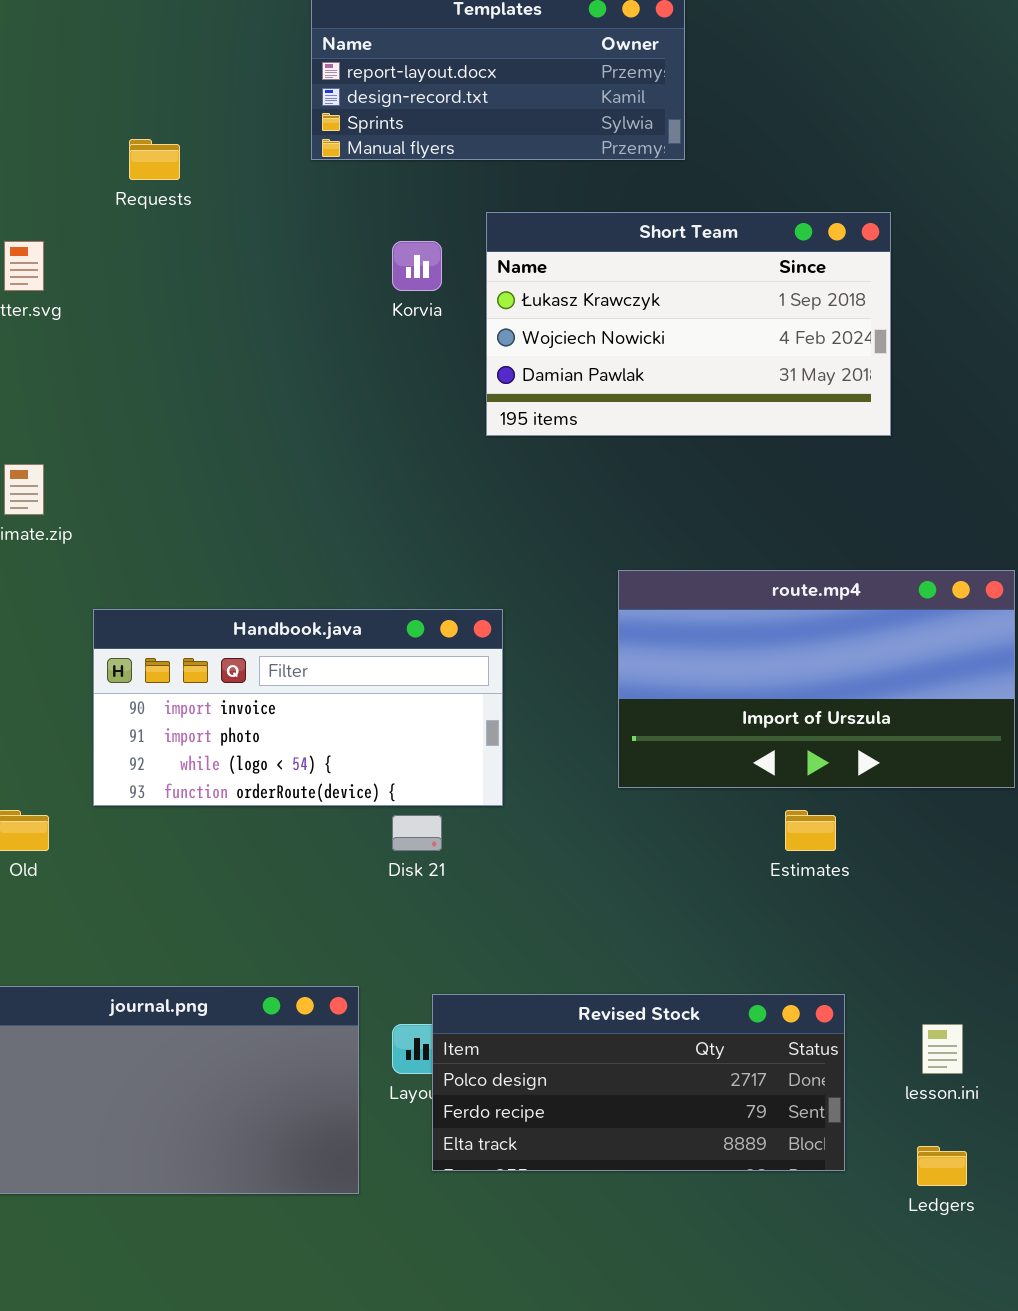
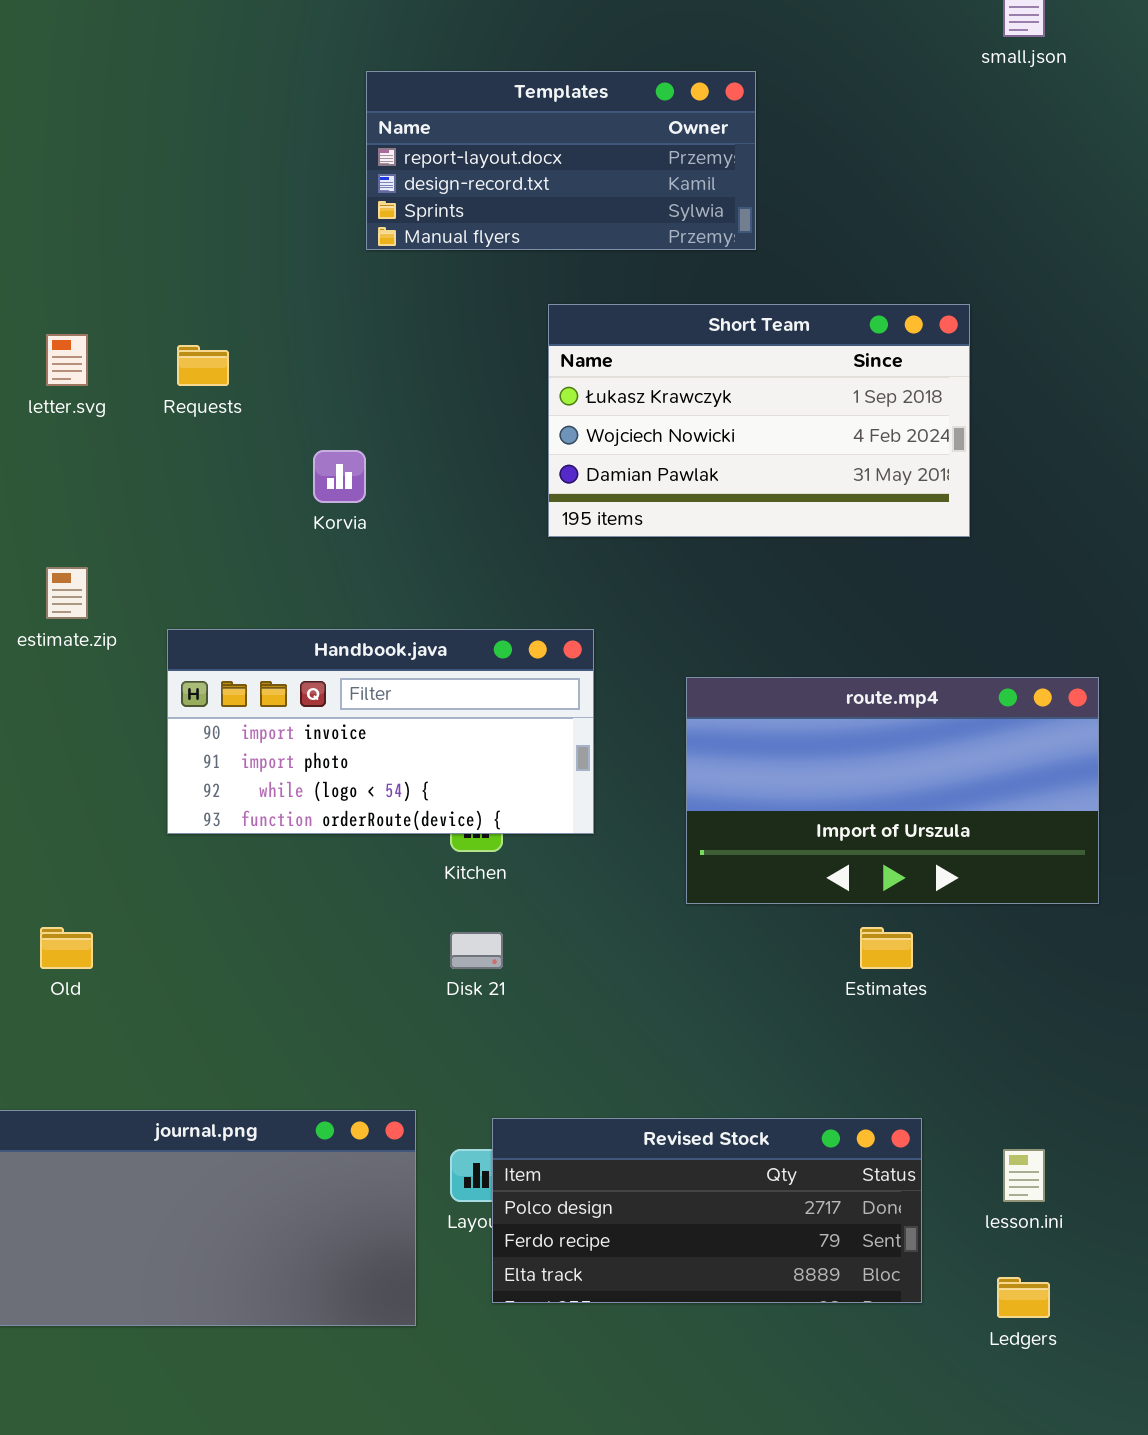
Requests: [129,139,180,180] -> [177,345,229,386], moved
Korvia: [392,241,442,291] -> [313,450,366,503], moved
Handbook.java: [93,609,503,806] -> [167,629,594,834], moved

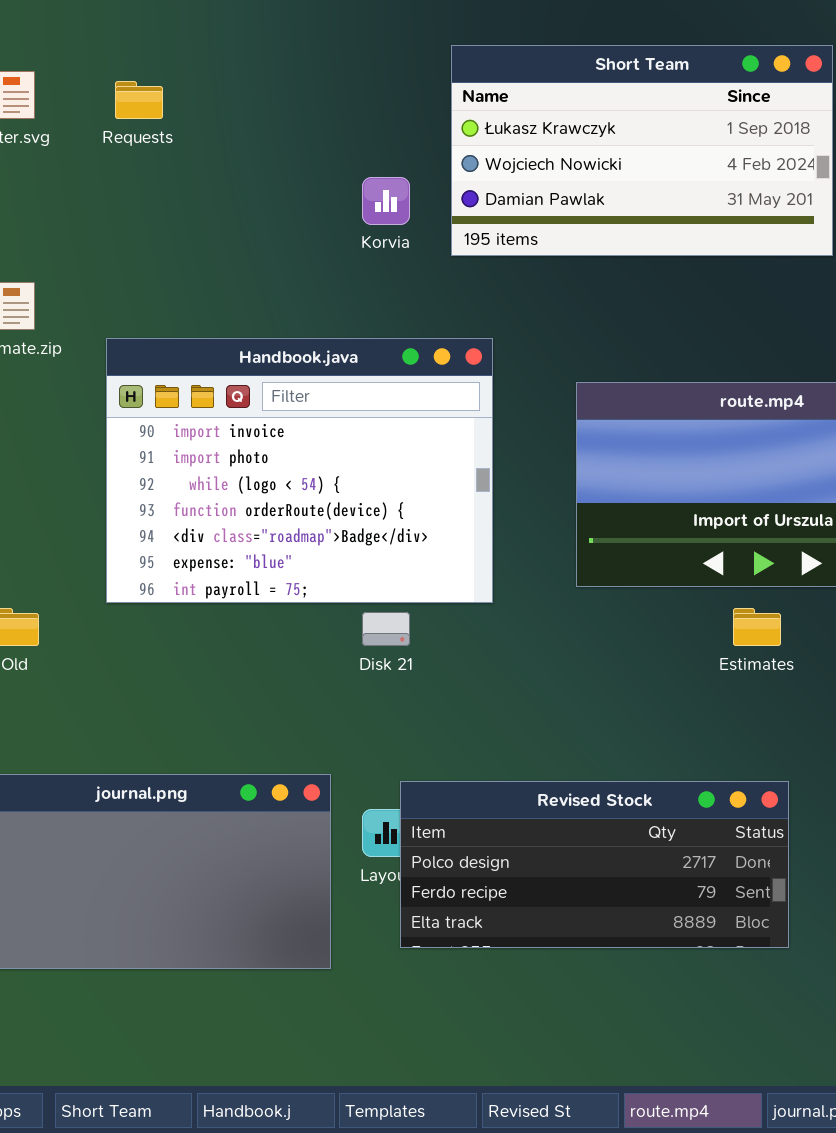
Korvia: [313,450,366,503] -> [362,177,410,225], moved
Handbook.java: [167,629,594,834] -> [106,338,493,603], resized

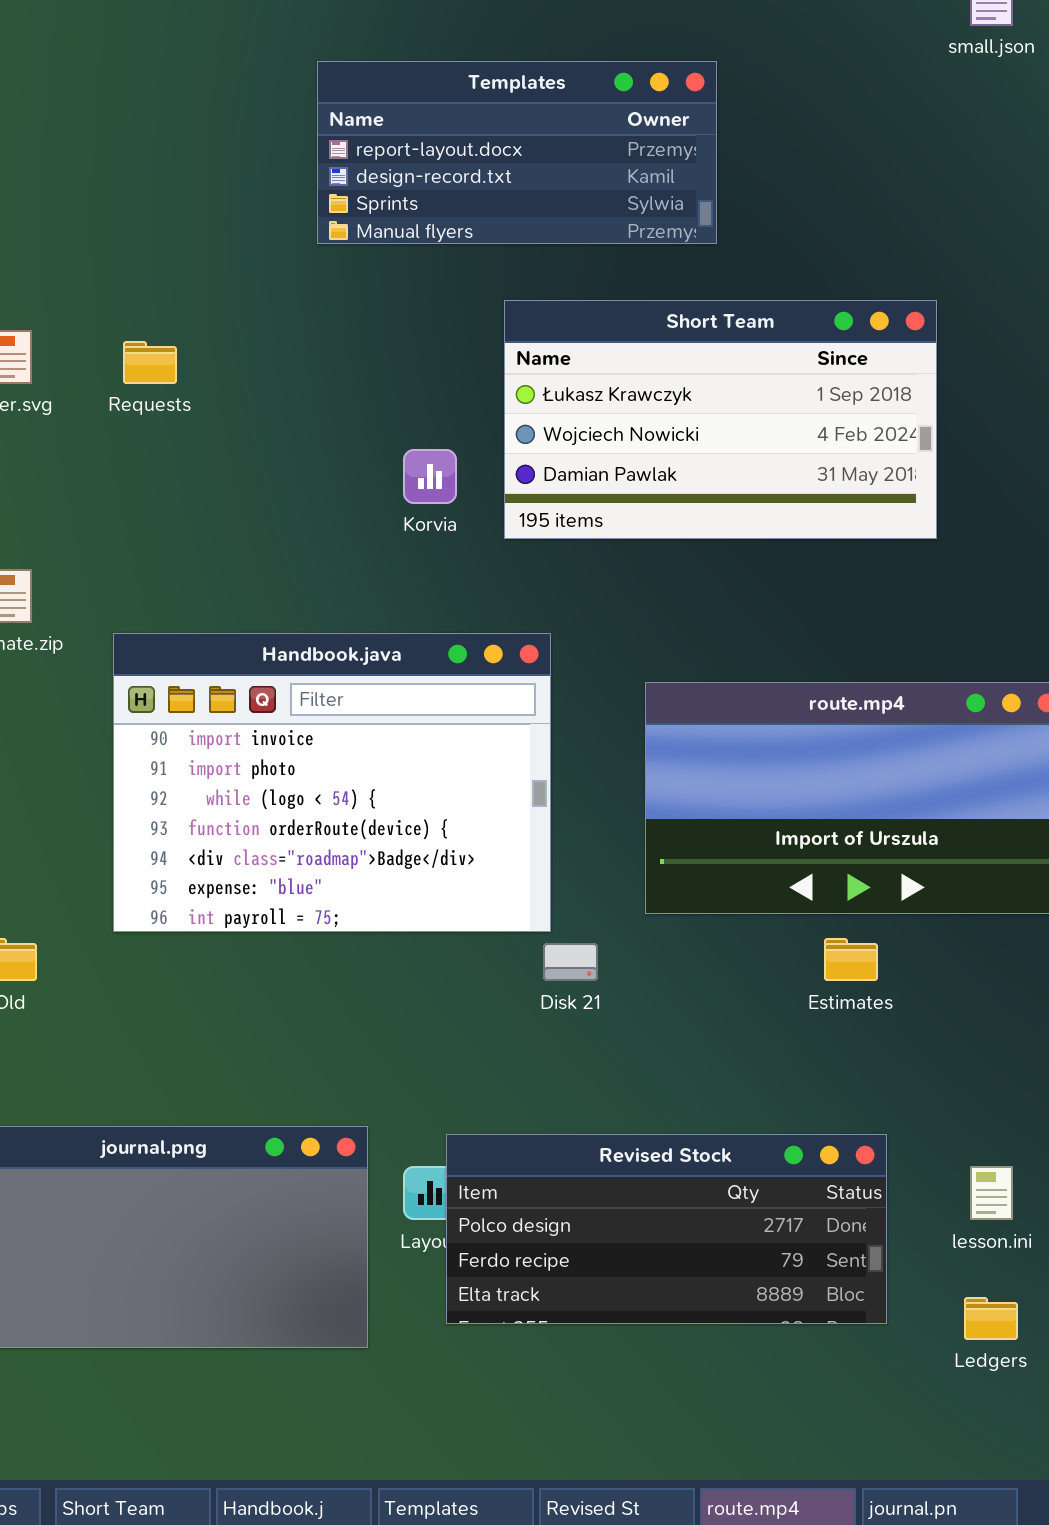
Disk 21: [362,612,410,646] -> [543,943,598,981], moved

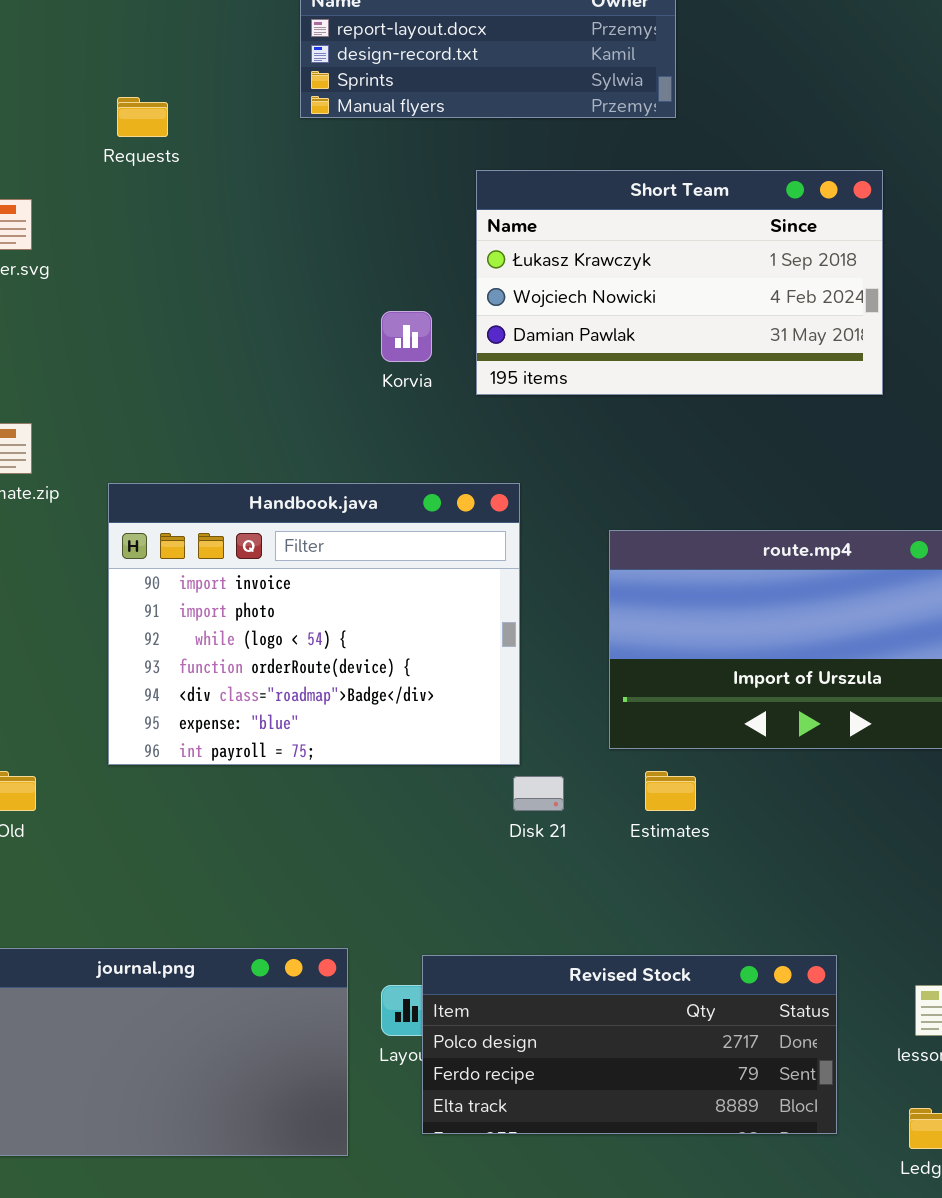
Requests: [123,341,177,384] -> [117,97,168,137], moved
Estimates: [824,938,878,981] -> [645,771,696,811], moved

